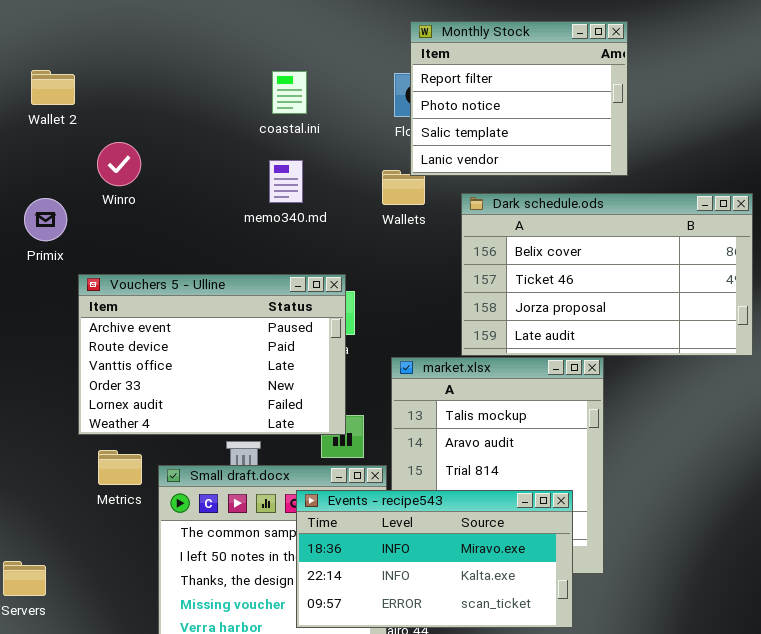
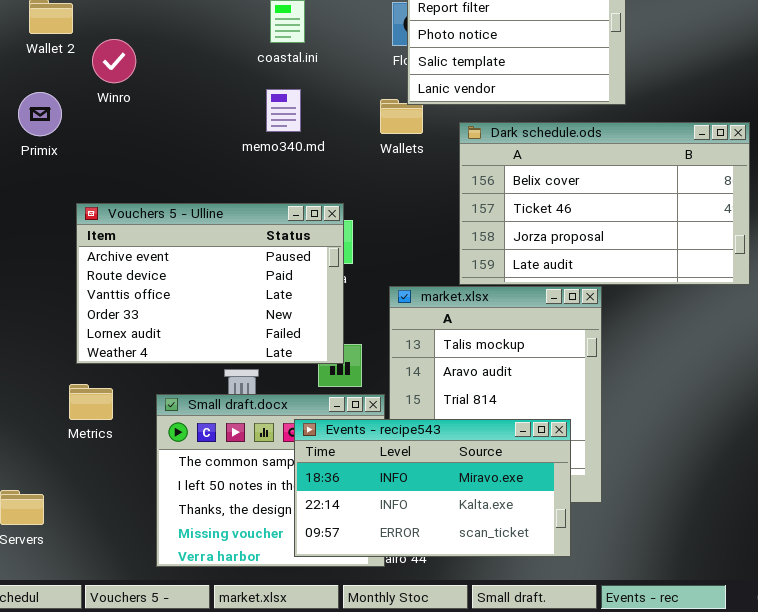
Winro: [97,142,141,186] -> [92,39,136,83], moved
Primix: [24,198,67,241] -> [18,92,62,136], moved
Metrics: [98,450,142,485] -> [69,384,113,420], moved

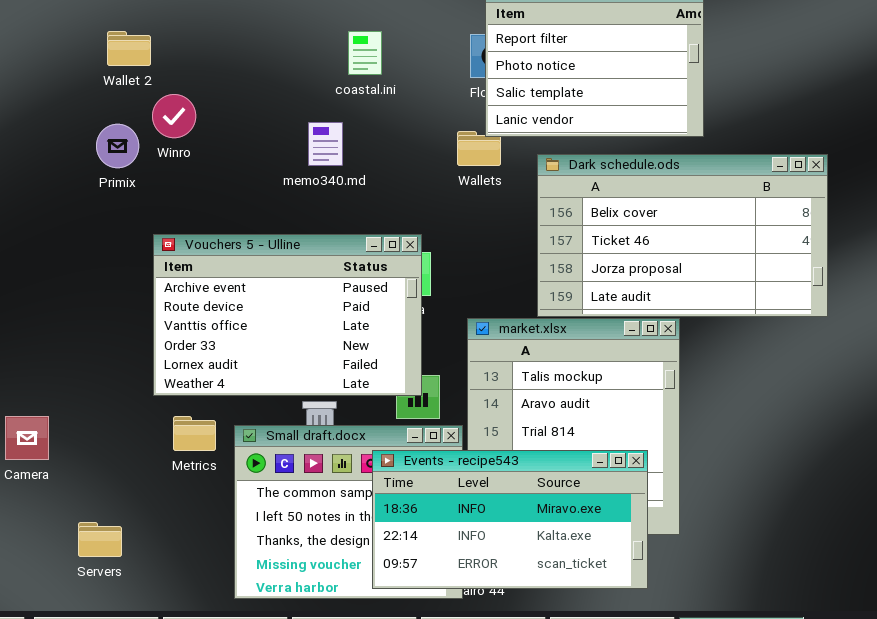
Winro: [92,39,136,83] -> [152,94,196,138], moved
memo340.md: [266,89,301,132] -> [308,122,343,166], moved
Metrics: [69,384,113,420] -> [173,416,216,451], moved

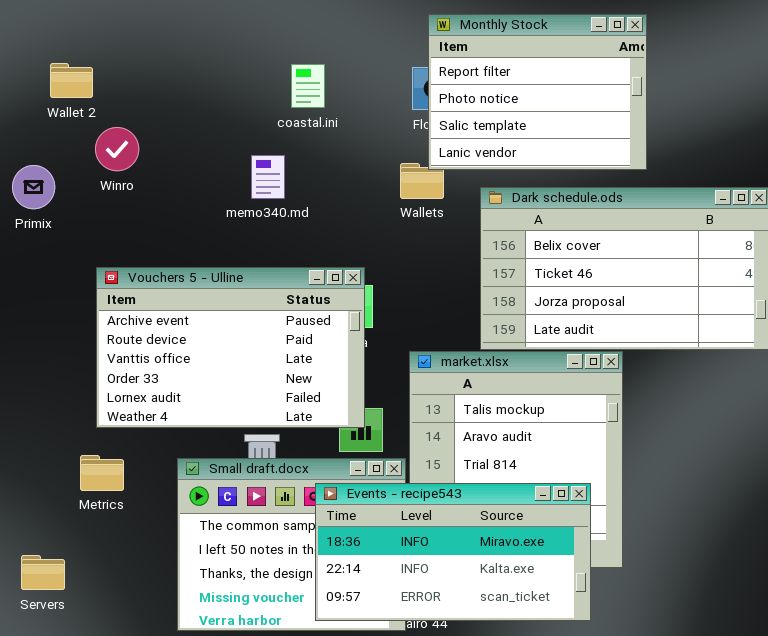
Primix: [96,124,139,168] -> [12,165,55,209], moved
Metrics: [173,416,216,451] -> [80,455,124,491], moved

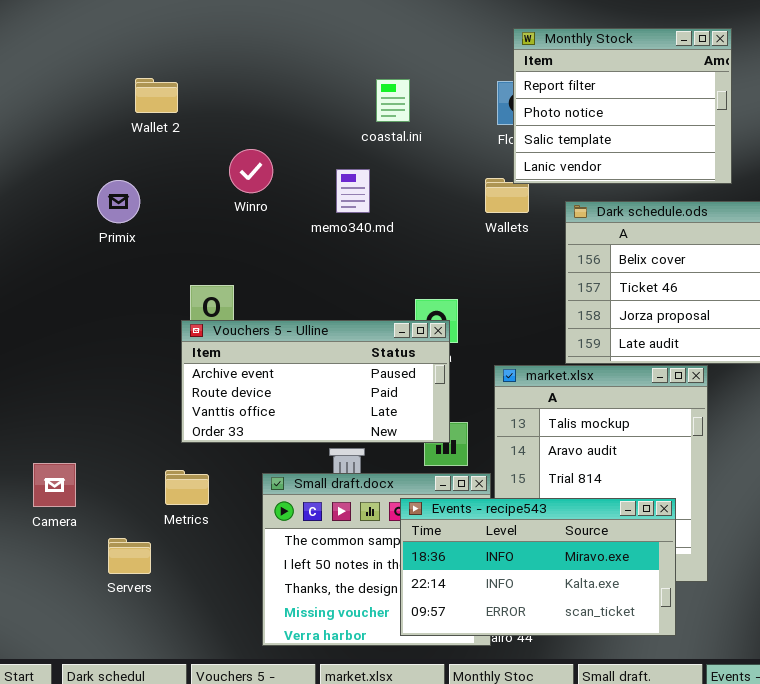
Winro: [95,127,139,171] -> [229,149,273,193], moved
Vouchers 5 - Ulline: [96,267,365,428] -> [181,320,450,443], resized
Servers: [21,555,65,590] -> [108,538,151,574], moved

